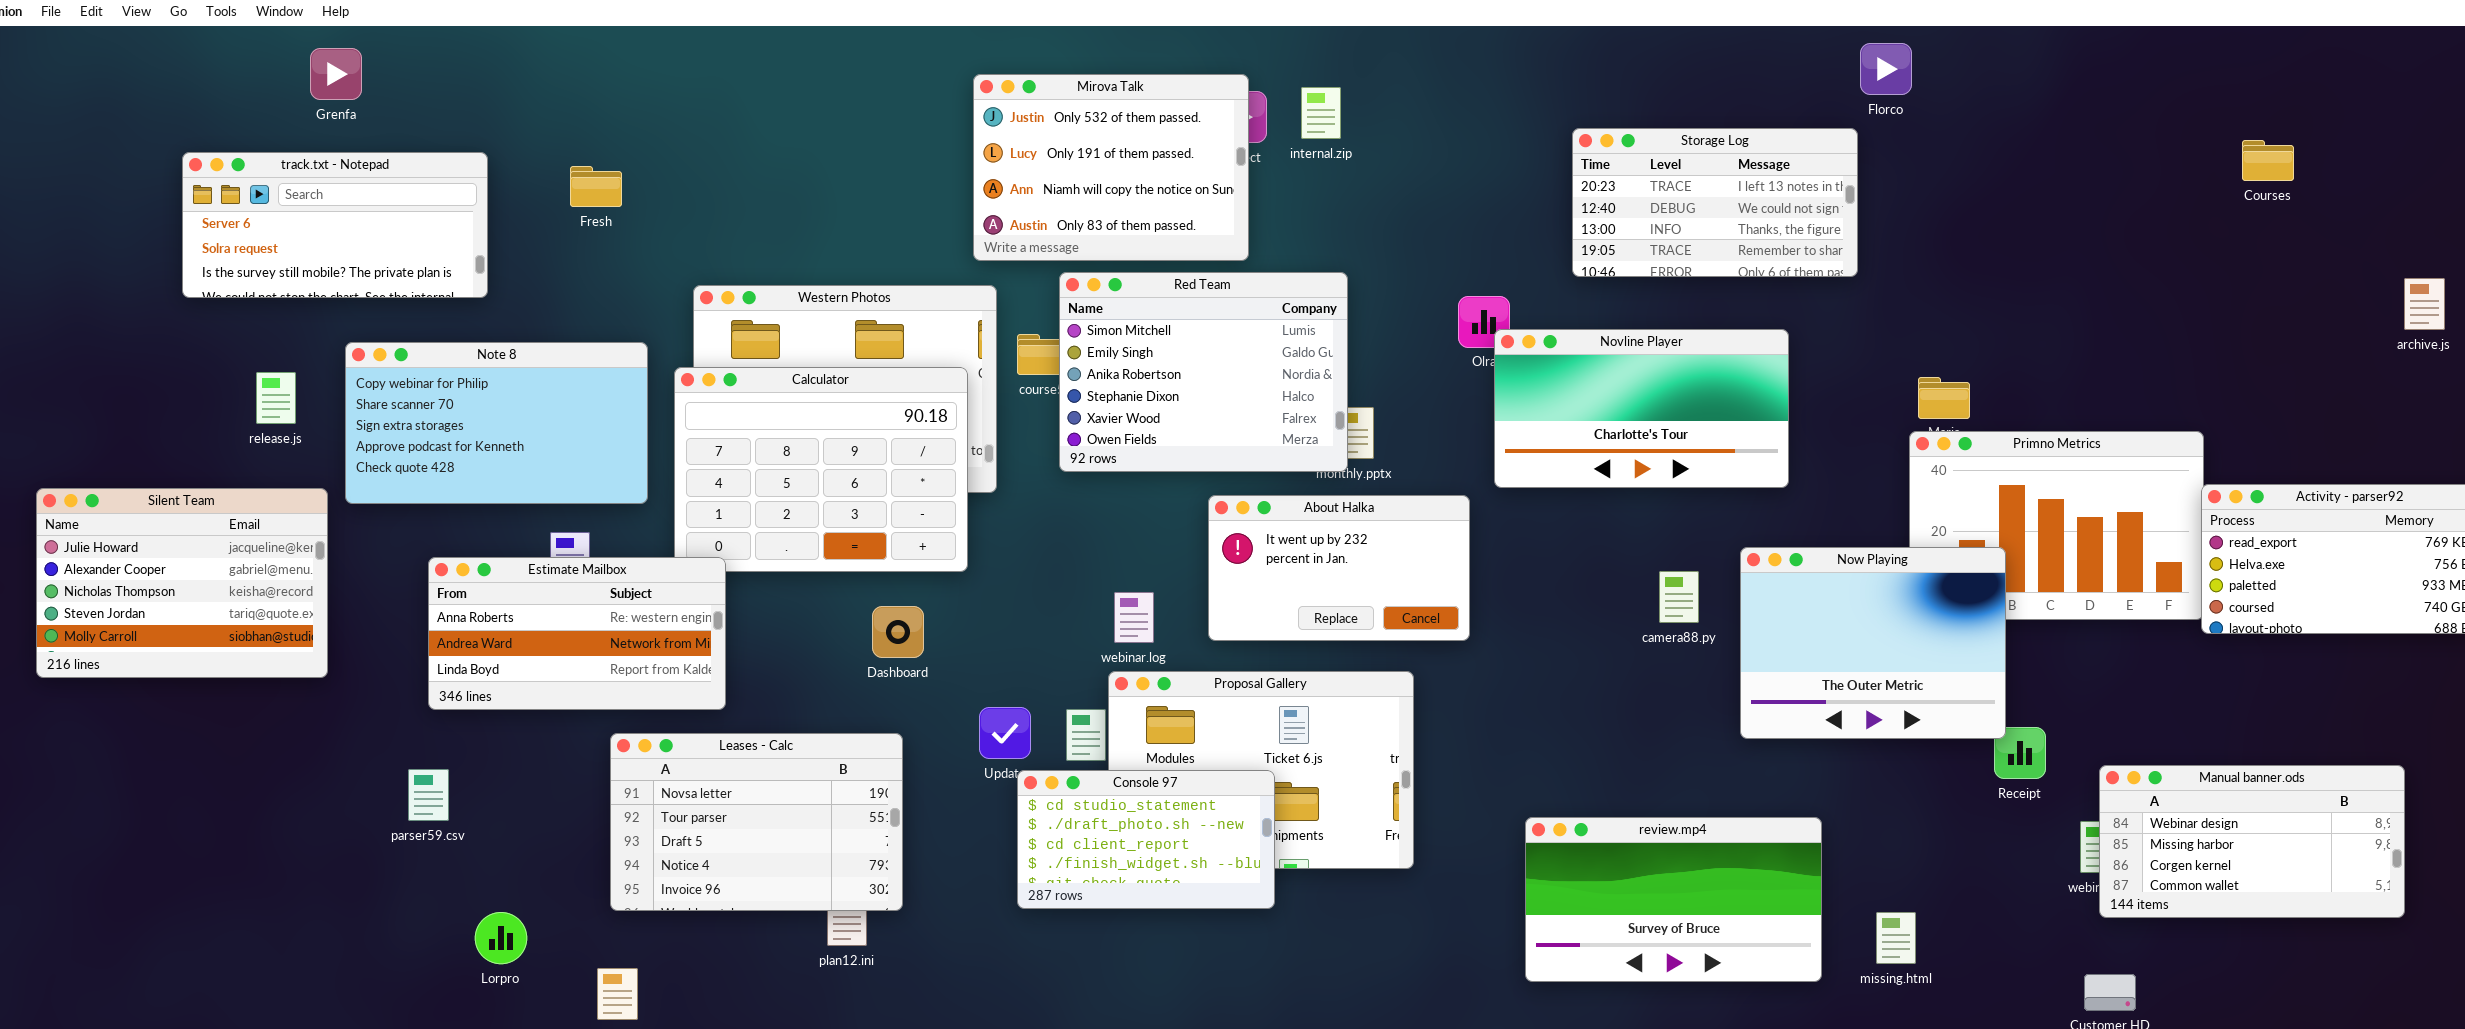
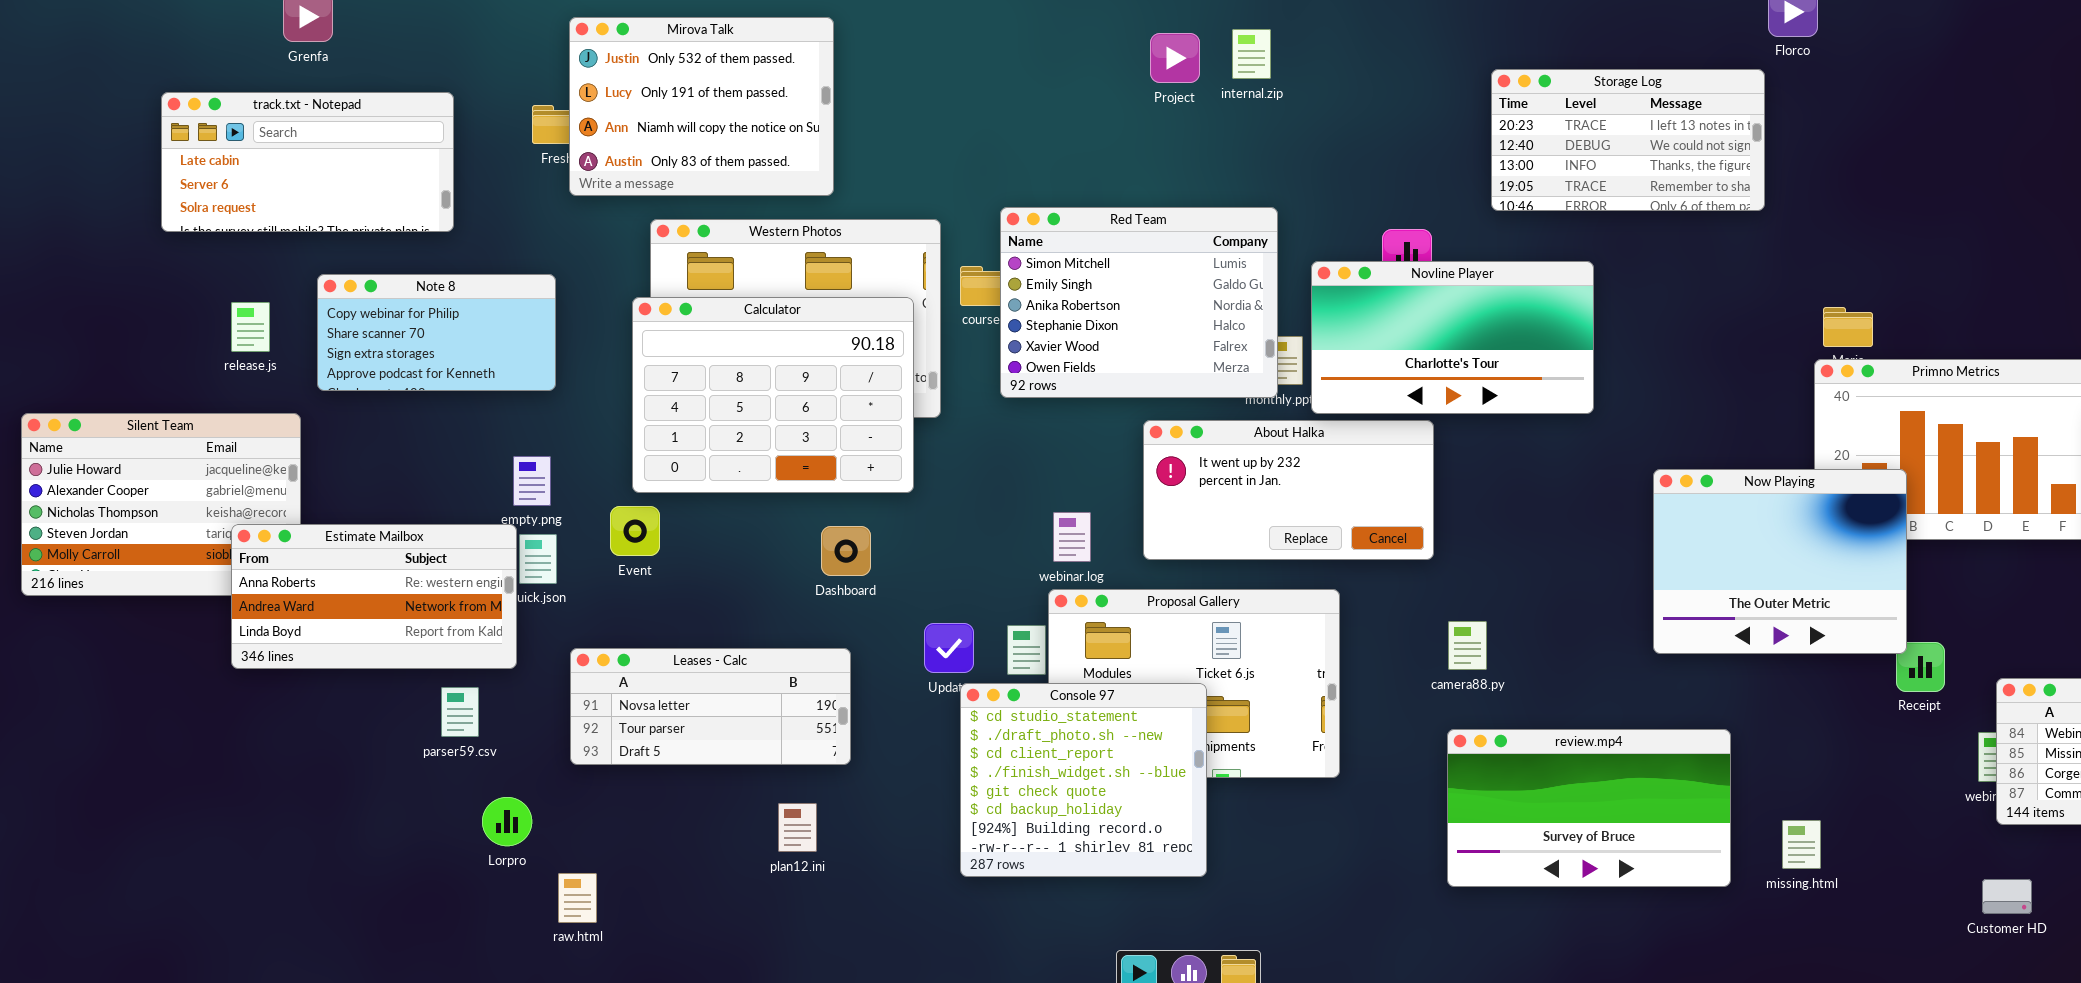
Mirova Talk: [973,74,1249,261] -> [569,17,834,196], moved
track.txt - Notepad: [182,152,488,298] -> [161,92,454,232], scrolled up 1 row
Novline Player: [1494,329,1789,488] -> [1311,261,1594,414], moved
Note 8: [345,342,648,504] -> [317,274,556,391], resized
About Halka: [1208,495,1470,641] -> [1143,420,1434,560], resized
Estimate Mailbox: [428,557,726,710] -> [231,524,517,669], moved
camera88.py: [1659,571,1699,623] -> [1448,621,1487,670], moved
Leases - Calc: [610,733,903,911] -> [570,648,851,765], resized
parser59.csv: [408,769,449,821] -> [441,687,479,737], moved
Console 97: [1017,770,1275,909] -> [960,683,1207,877], resized
Lorpro: [475,912,527,964] -> [482,797,532,846], moved

